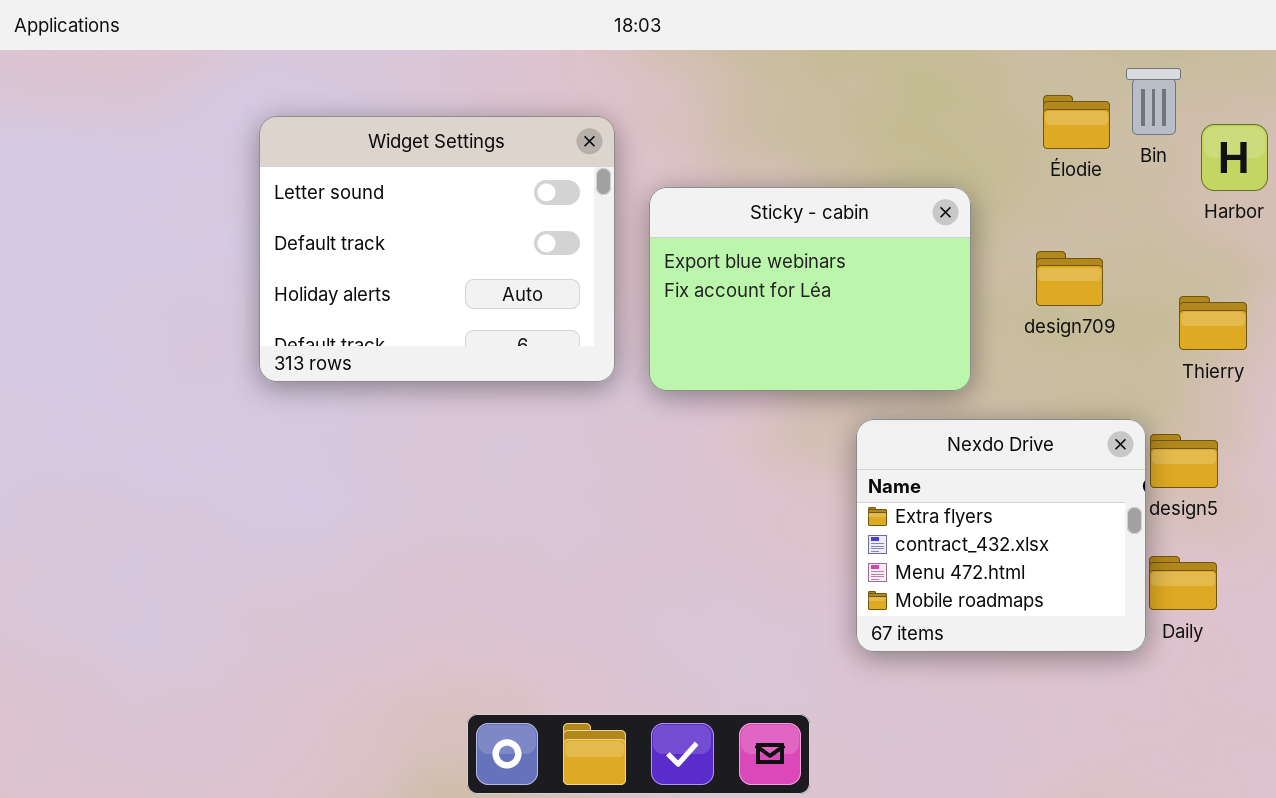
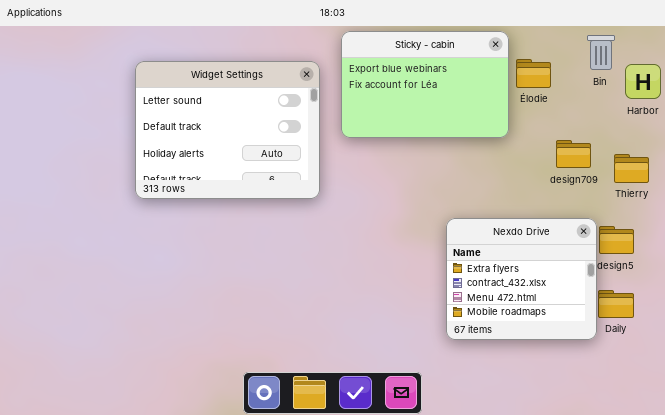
Élodie: [1043,95,1110,149] -> [516,59,551,88], moved
Sticky - cabin: [649,187,971,391] -> [341,31,509,138], moved
design709: [1036,251,1103,306] -> [556,140,591,168], moved

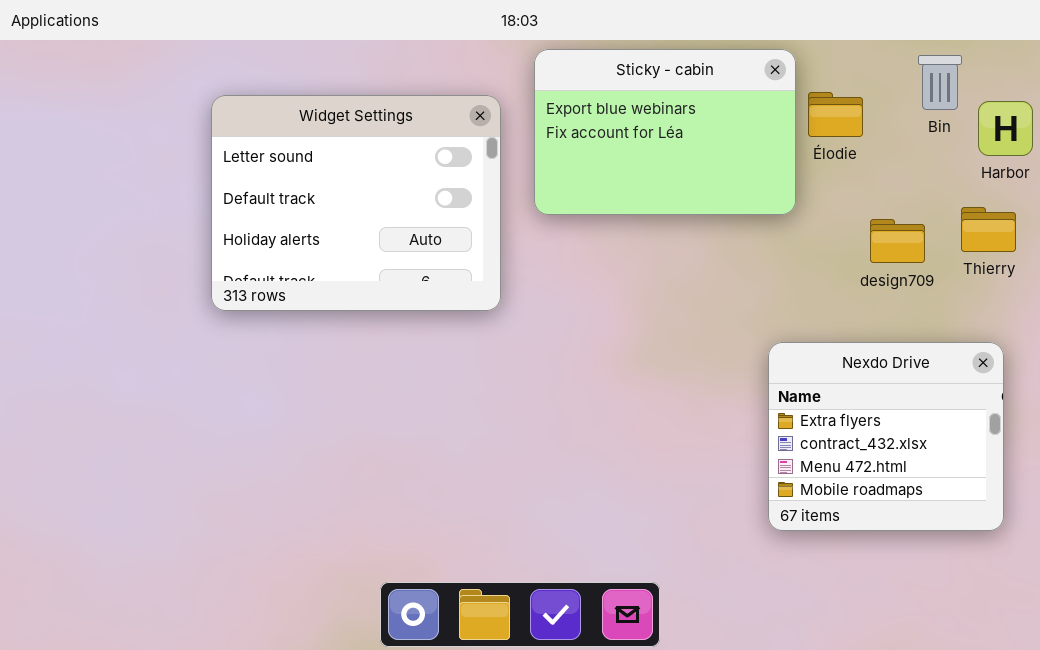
Thierry: [614,154,649,183] -> [961,207,1016,252], moved
Nexdo Drive: [446,218,597,340] -> [768,342,1004,531], moved

